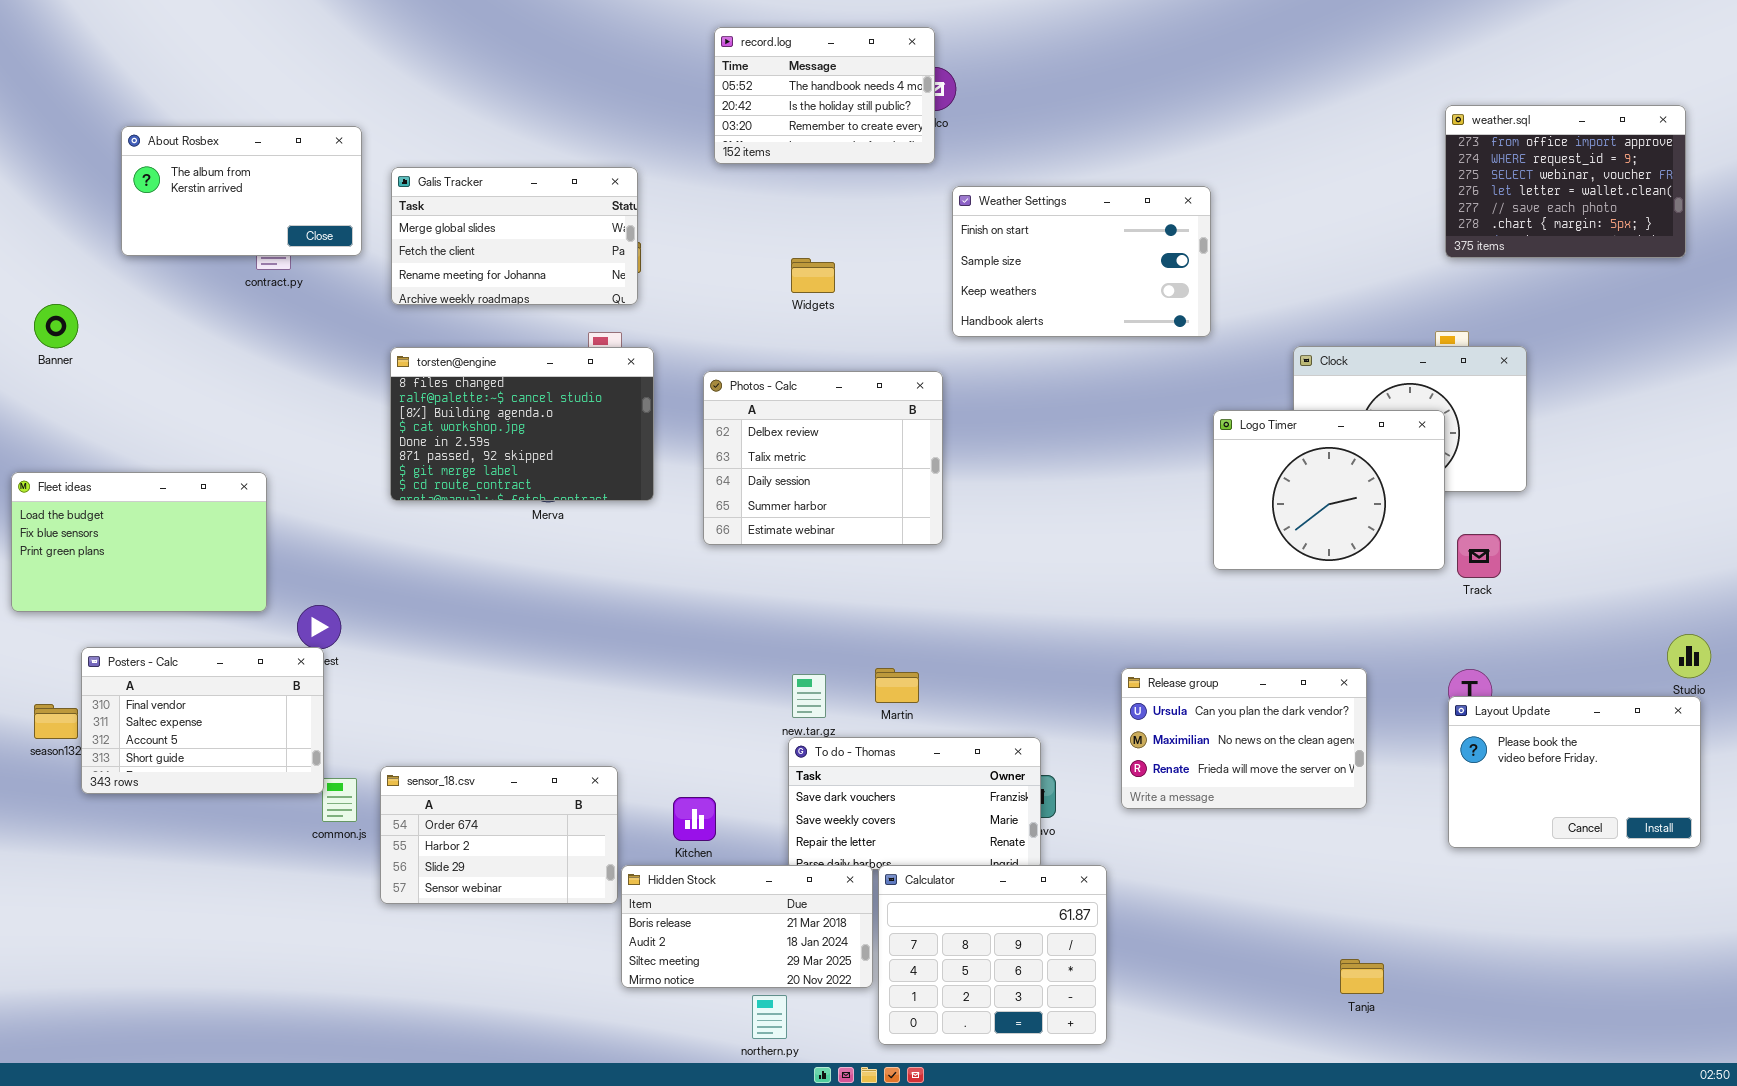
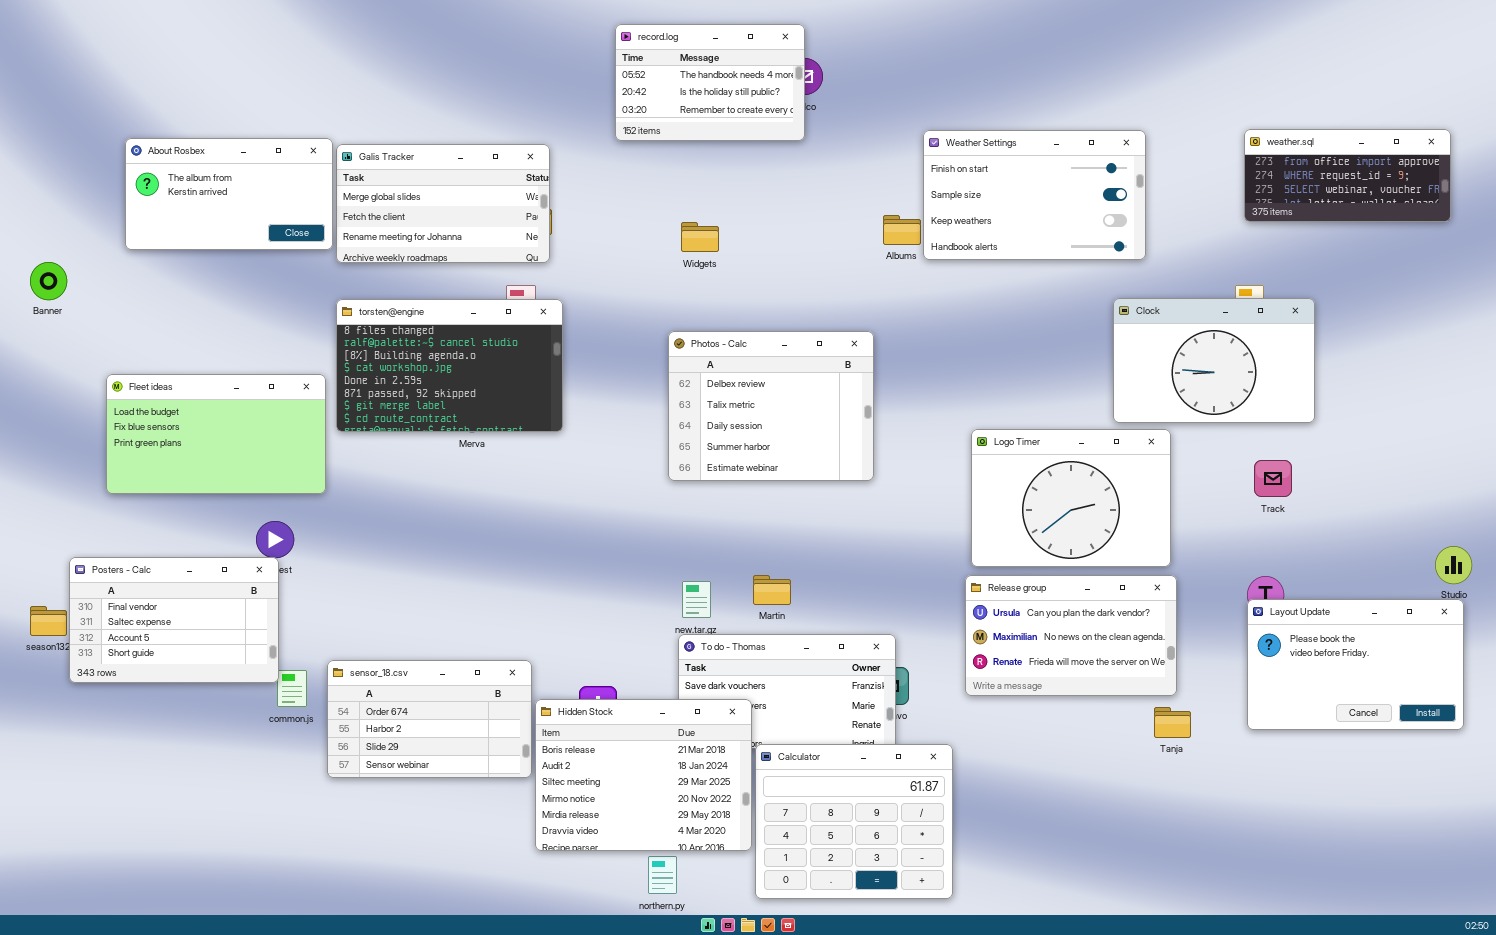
weather.sql: [1445,105,1686,258] -> [1244,129,1451,222], resized
About Rosbex: [121,126,362,256] -> [125,138,333,250], moved
Weather Settings: [952,186,1211,337] -> [923,130,1146,260], moved
Photos - Calc: [703,371,943,545] -> [668,331,874,481], moved
Logo Timer: [1213,410,1445,570] -> [971,429,1171,567], moved
Fleet ideas: [11,472,267,612] -> [106,374,326,494], moved
Hidden Stock: [621,865,873,988] -> [535,699,752,851], resized
Tanja: [1340,959,1384,994] -> [1154,707,1191,738], moved

